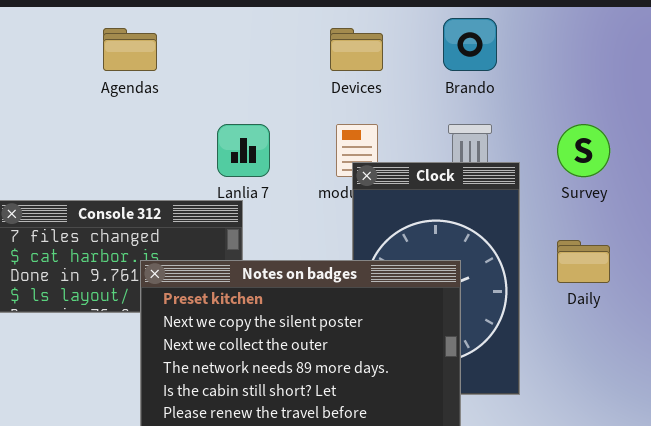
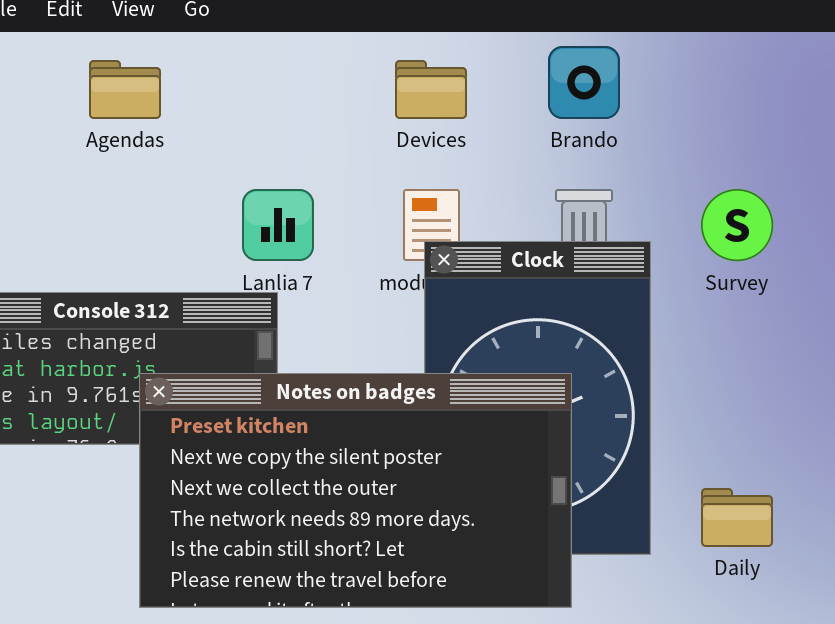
Daily: [557,240,610,283] -> [701,488,773,547], moved

